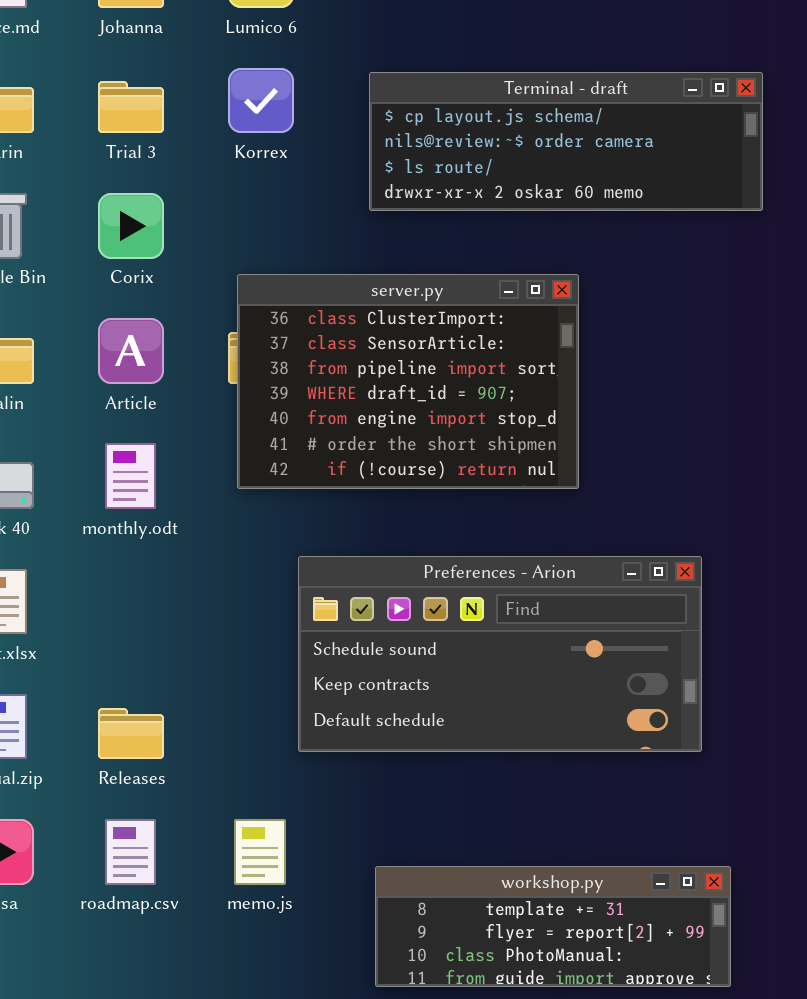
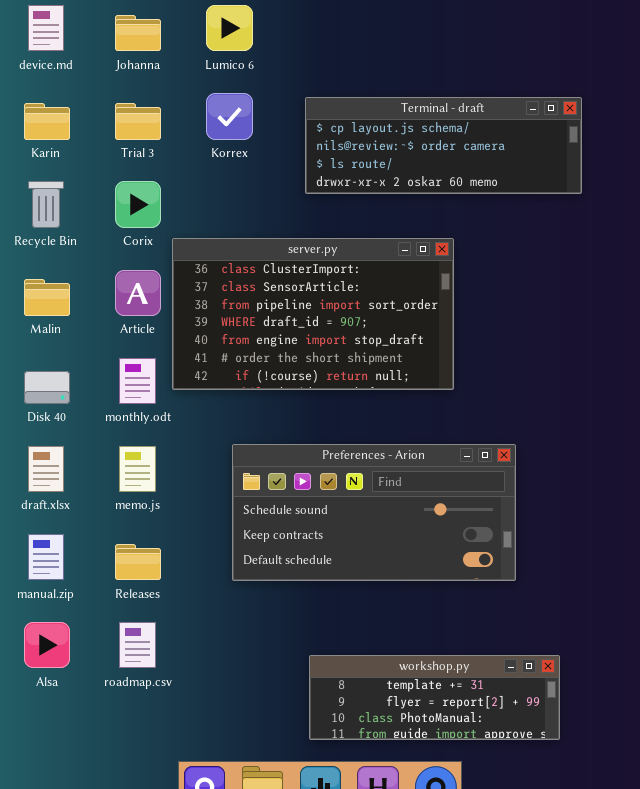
server.py: [237,274,579,489] -> [172,238,454,390], resized
Preferences - Arion: [298,556,702,752] -> [232,444,516,581], moved
memo.js: [234,819,286,885] -> [119,446,156,492], moved

